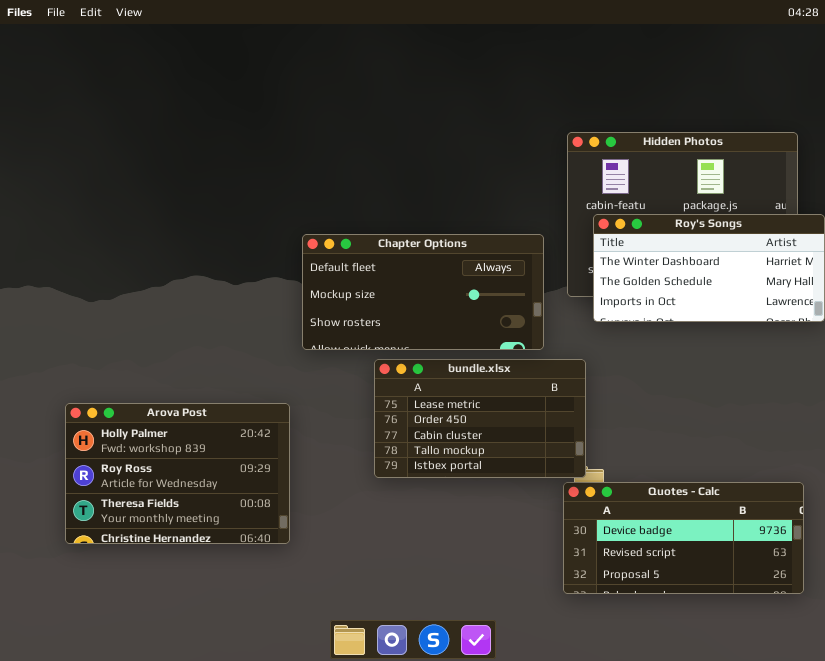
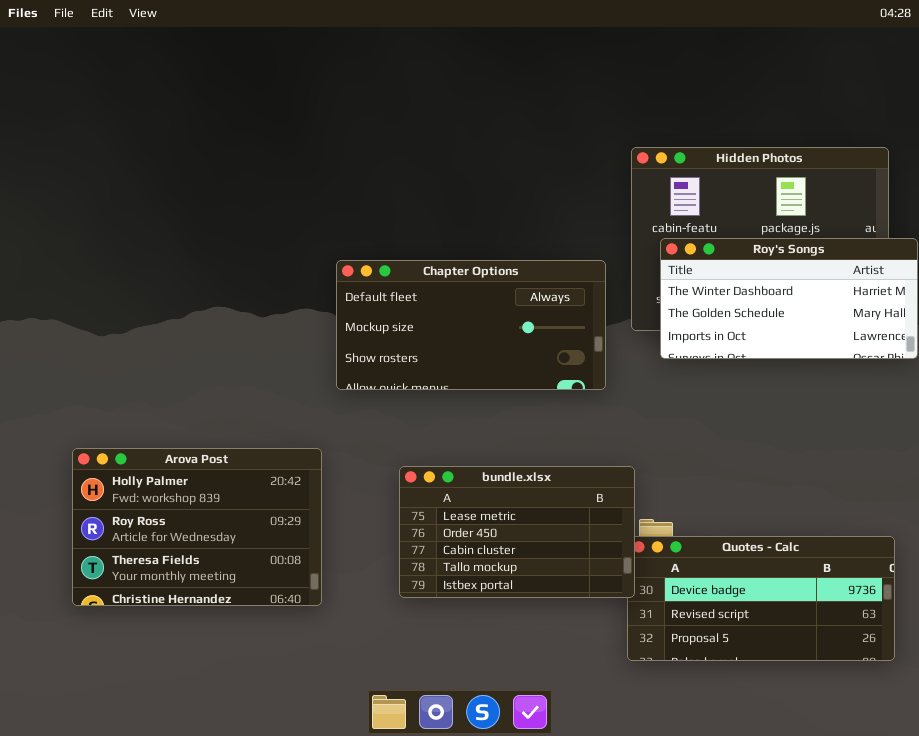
bundle.xlsx: [374,359,586,478] -> [399,466,635,598], moved

